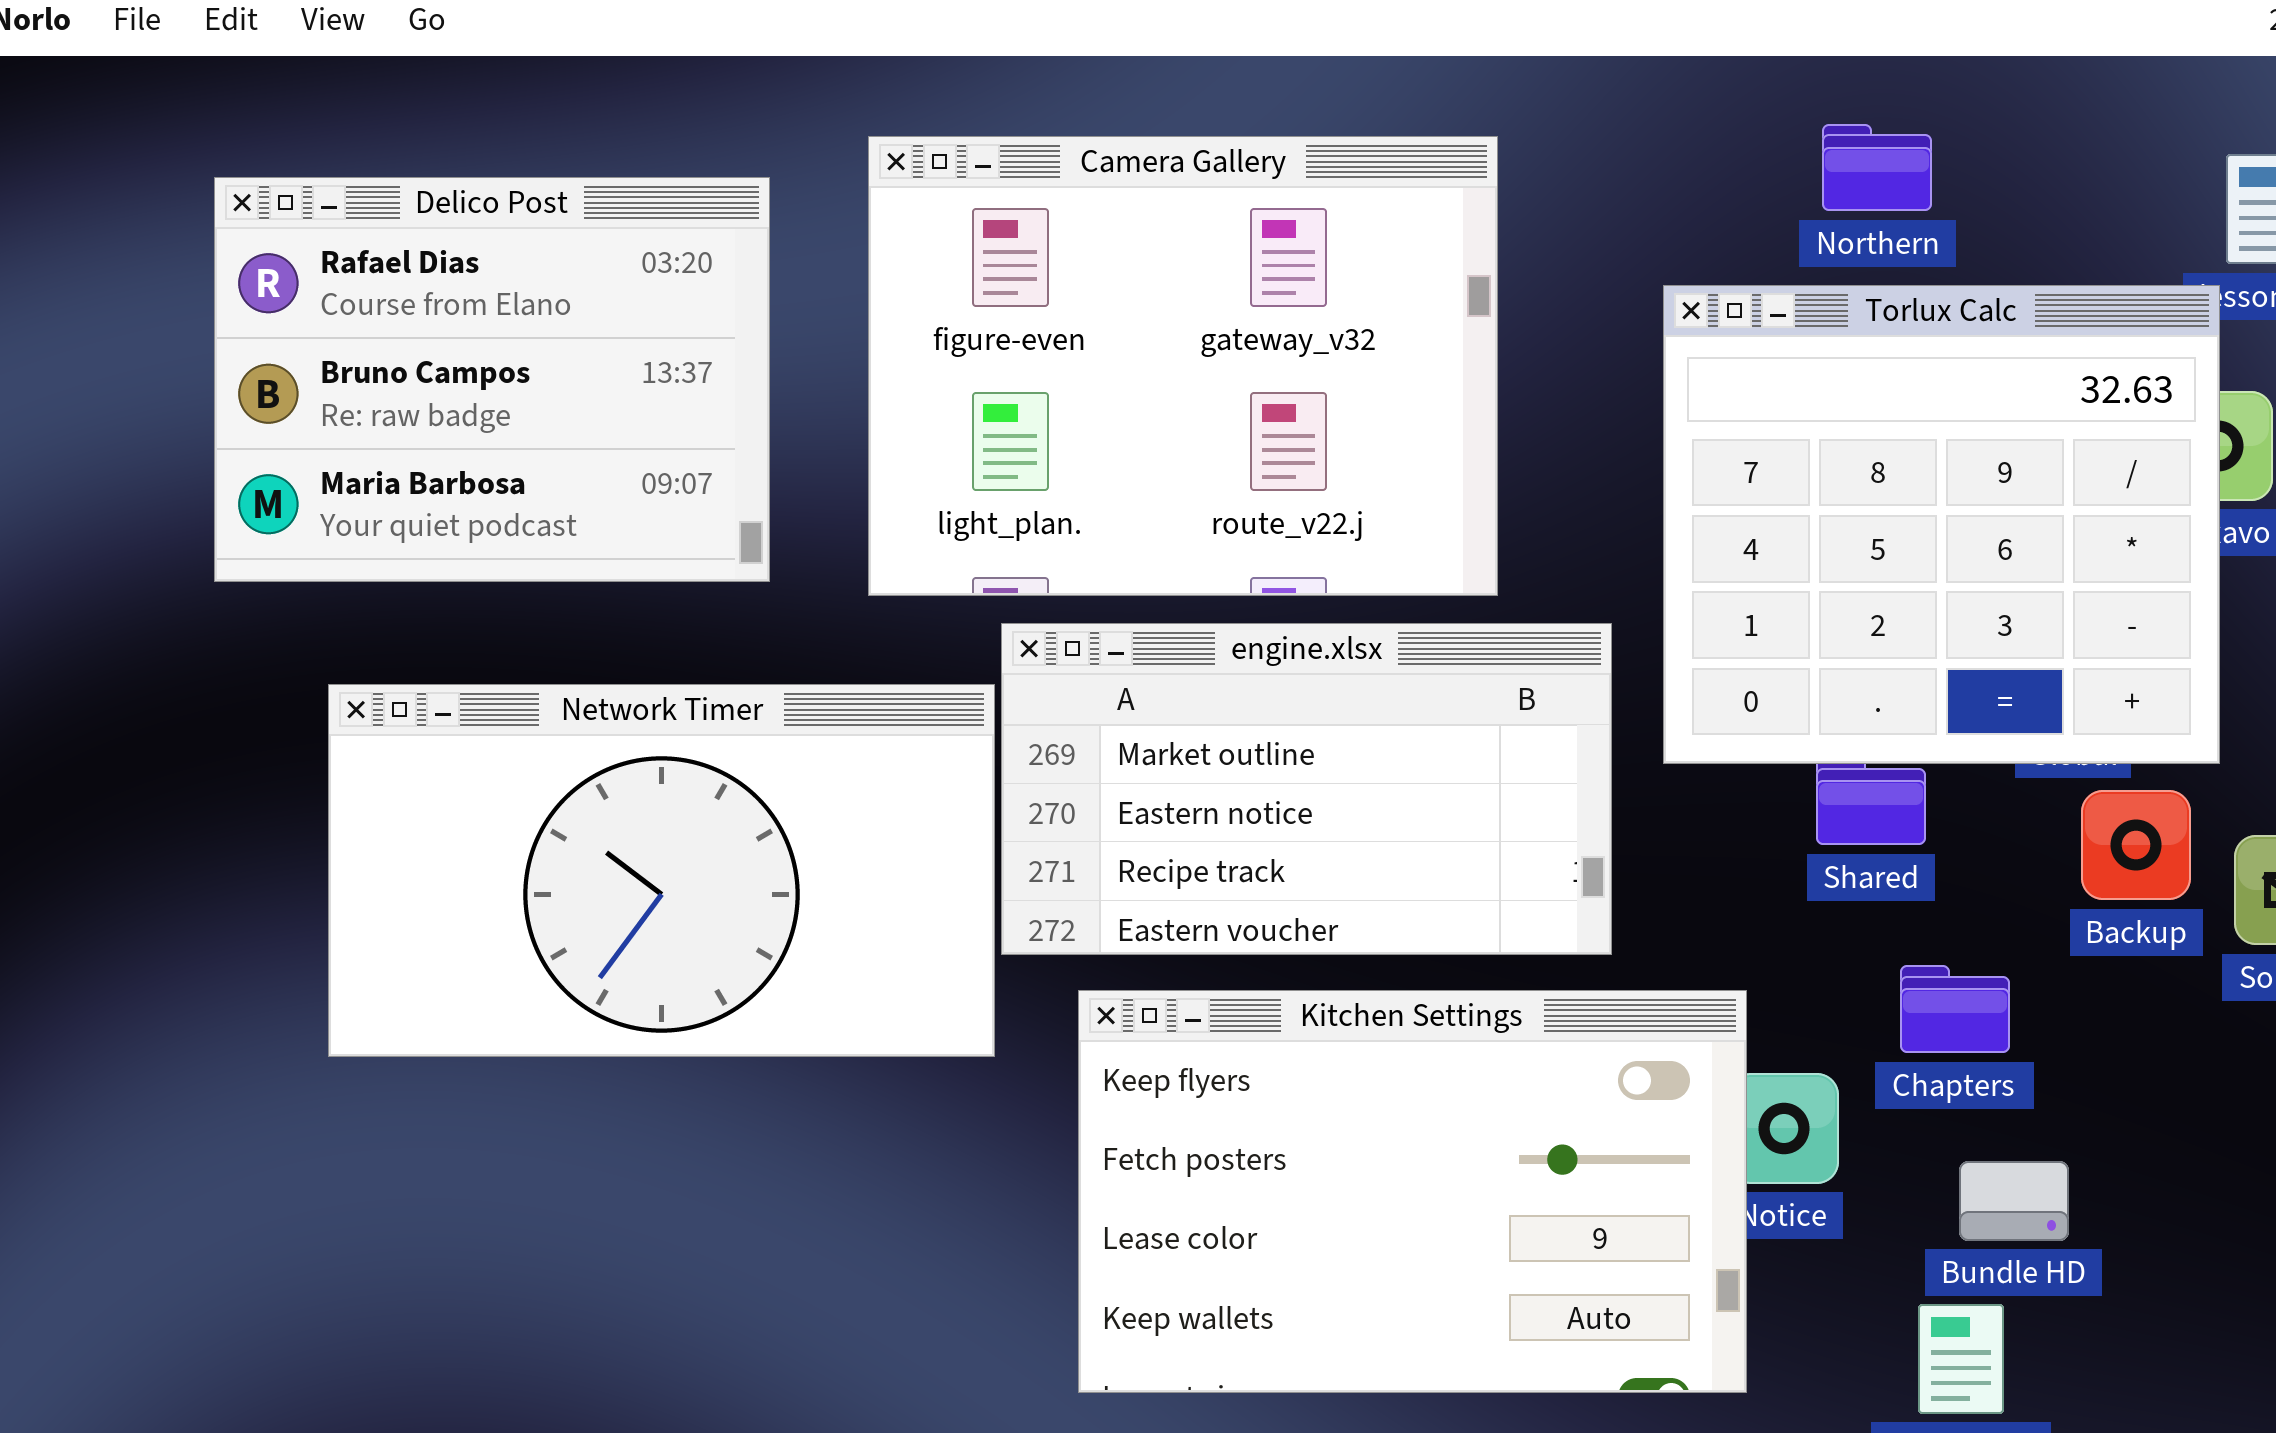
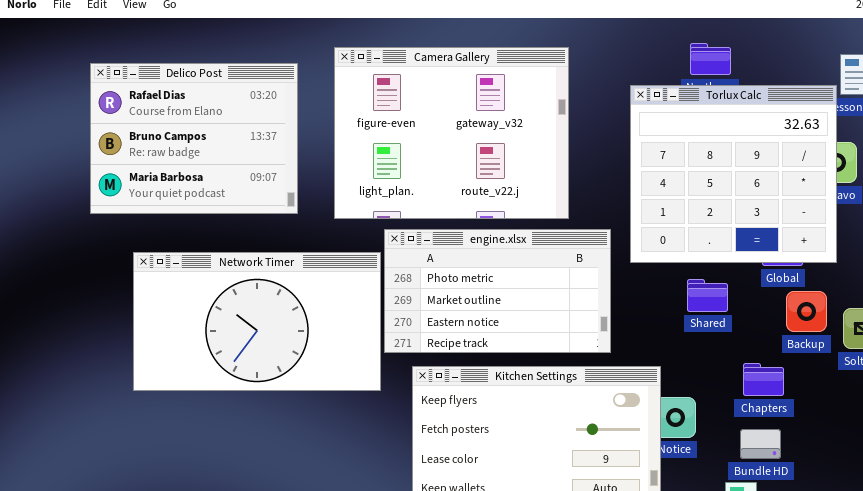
Torlux Calc: [1663,285,2220,764] -> [630,85,837,263], moved
engine.xlsx: [1001,623,1612,955] -> [384,229,611,353], scrolled up 1 row
Chapters: [1900,965,2010,1053] -> [743,363,784,396], moved

